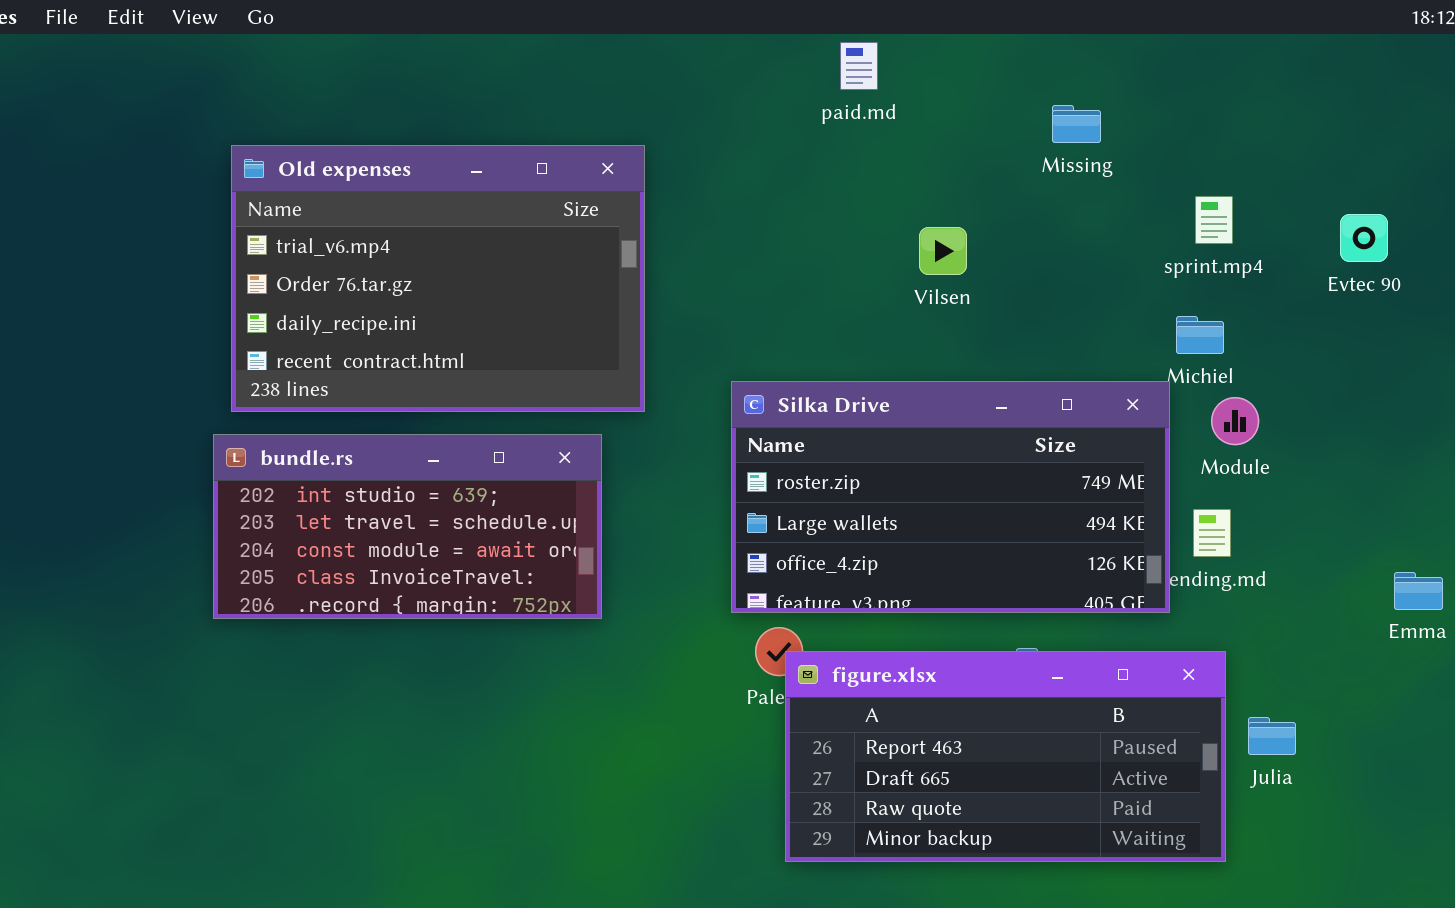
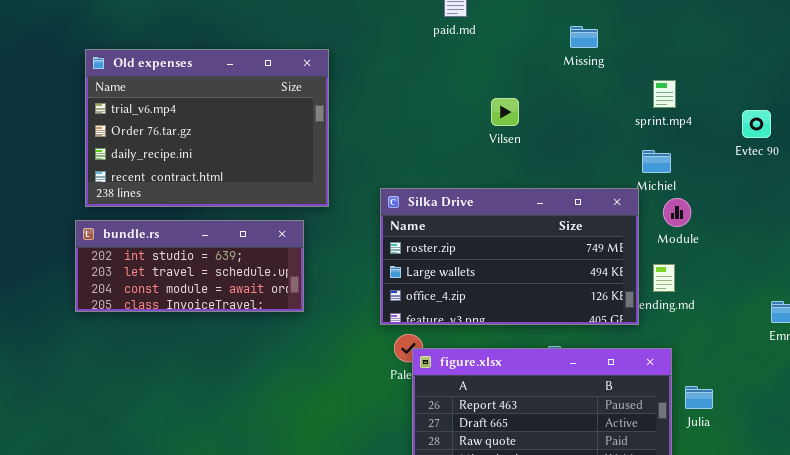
Evtec 90: [1340,214,1388,262] -> [742,110,771,138], moved
bundle.rs: [213,434,602,619] -> [75,220,304,312], resized

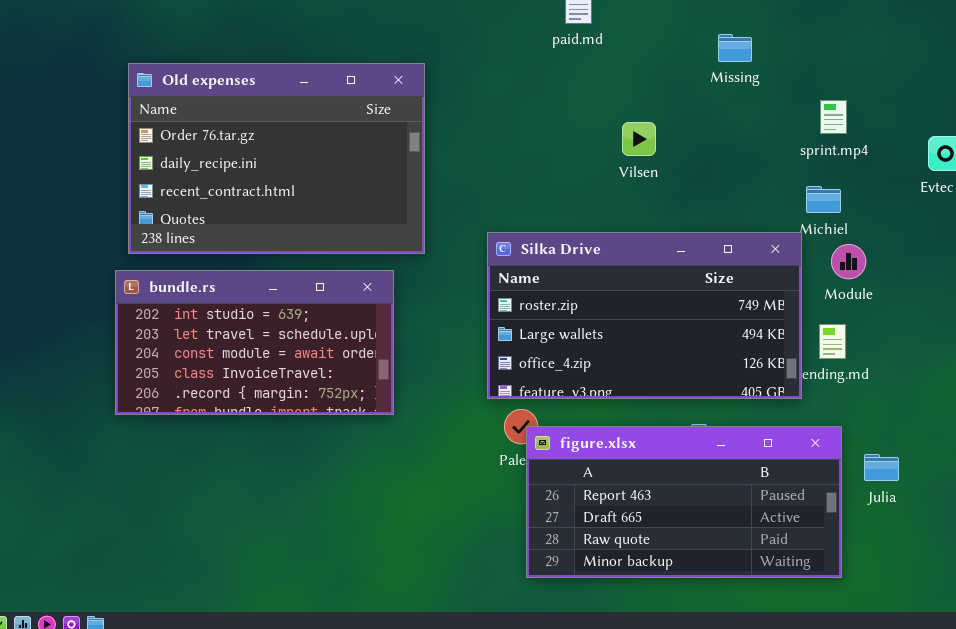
Old expenses: [85,49,329,207] -> [128,63,425,254], scrolled down 1 row
bundle.rs: [75,220,304,312] -> [115,270,394,415], resized
Julia: [685,386,713,409] -> [864,454,899,481], moved

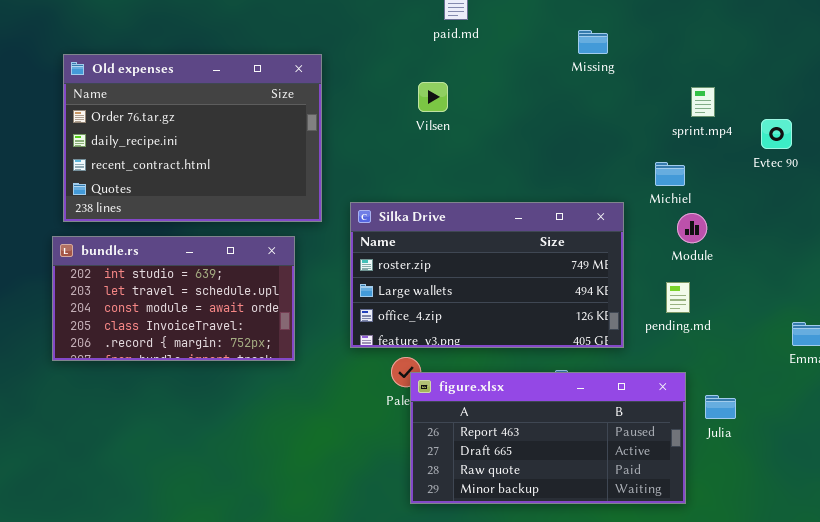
sprint.mp4: [820,100,847,134] -> [691,87,715,117], moved
Vilsen: [622,122,656,156] -> [418,82,448,112], moved
Silka Drive: [487,232,802,399] -> [350,202,624,348], moved

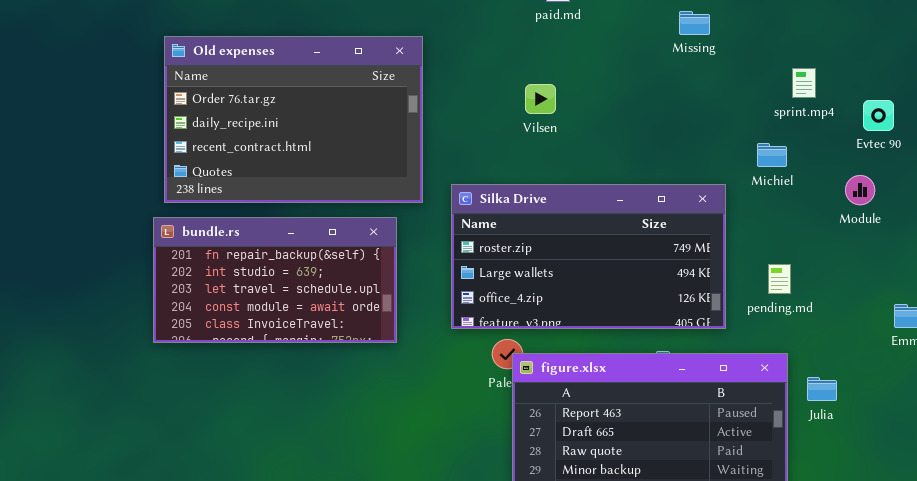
Vilsen: [418,82,448,112] -> [525,84,556,114], moved
Module: [677,213,707,243] -> [845,175,875,205], moved
bundle.rs: [52,236,295,361] -> [153,217,397,343], scrolled up 1 row

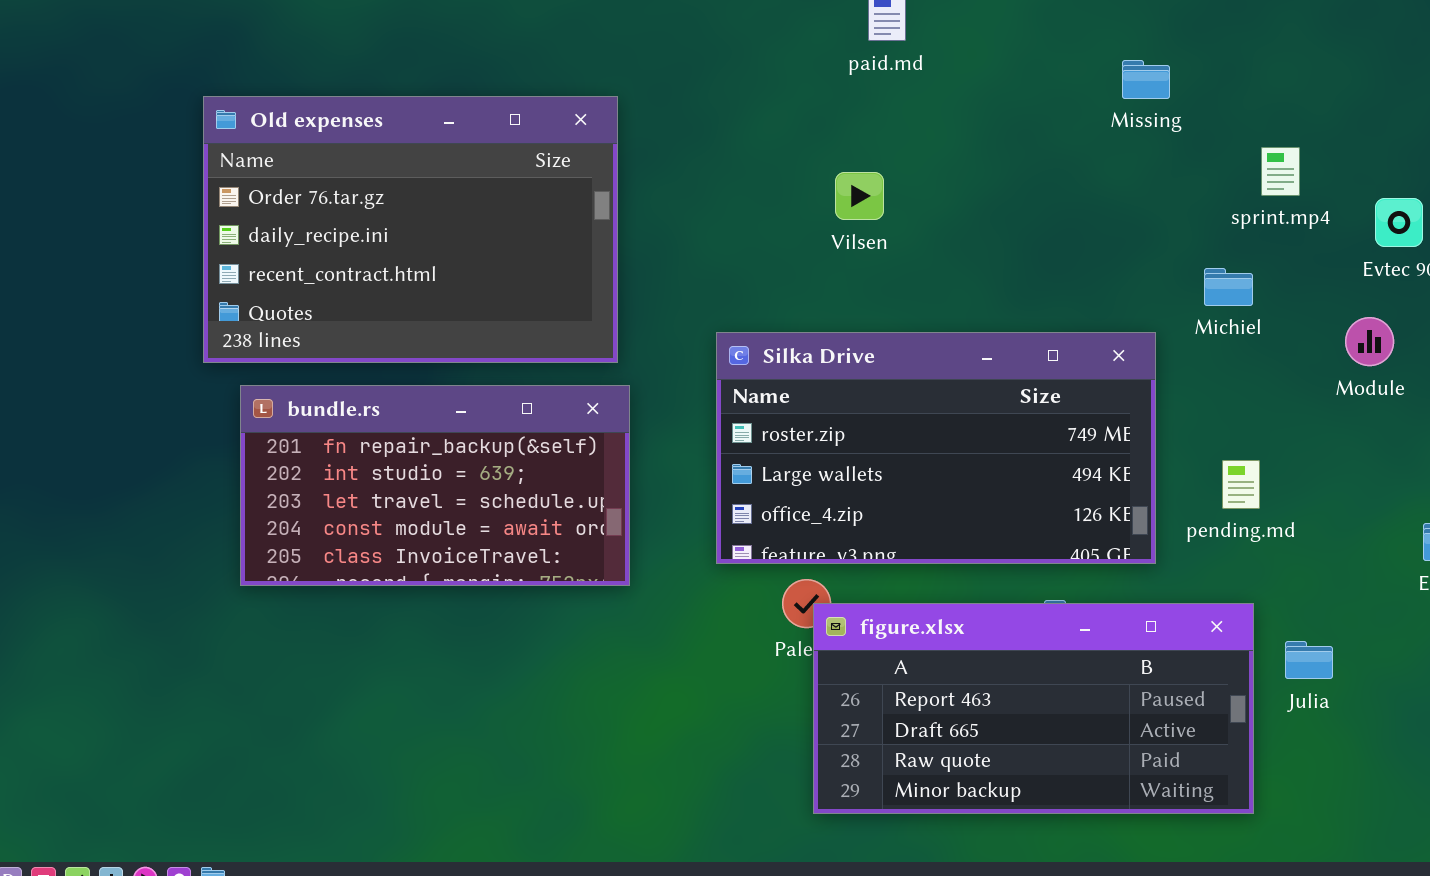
Missing: [679,11,710,35] -> [1122,60,1170,99], moved
Old expenses: [164,36,423,203] -> [203,96,618,363], moved

